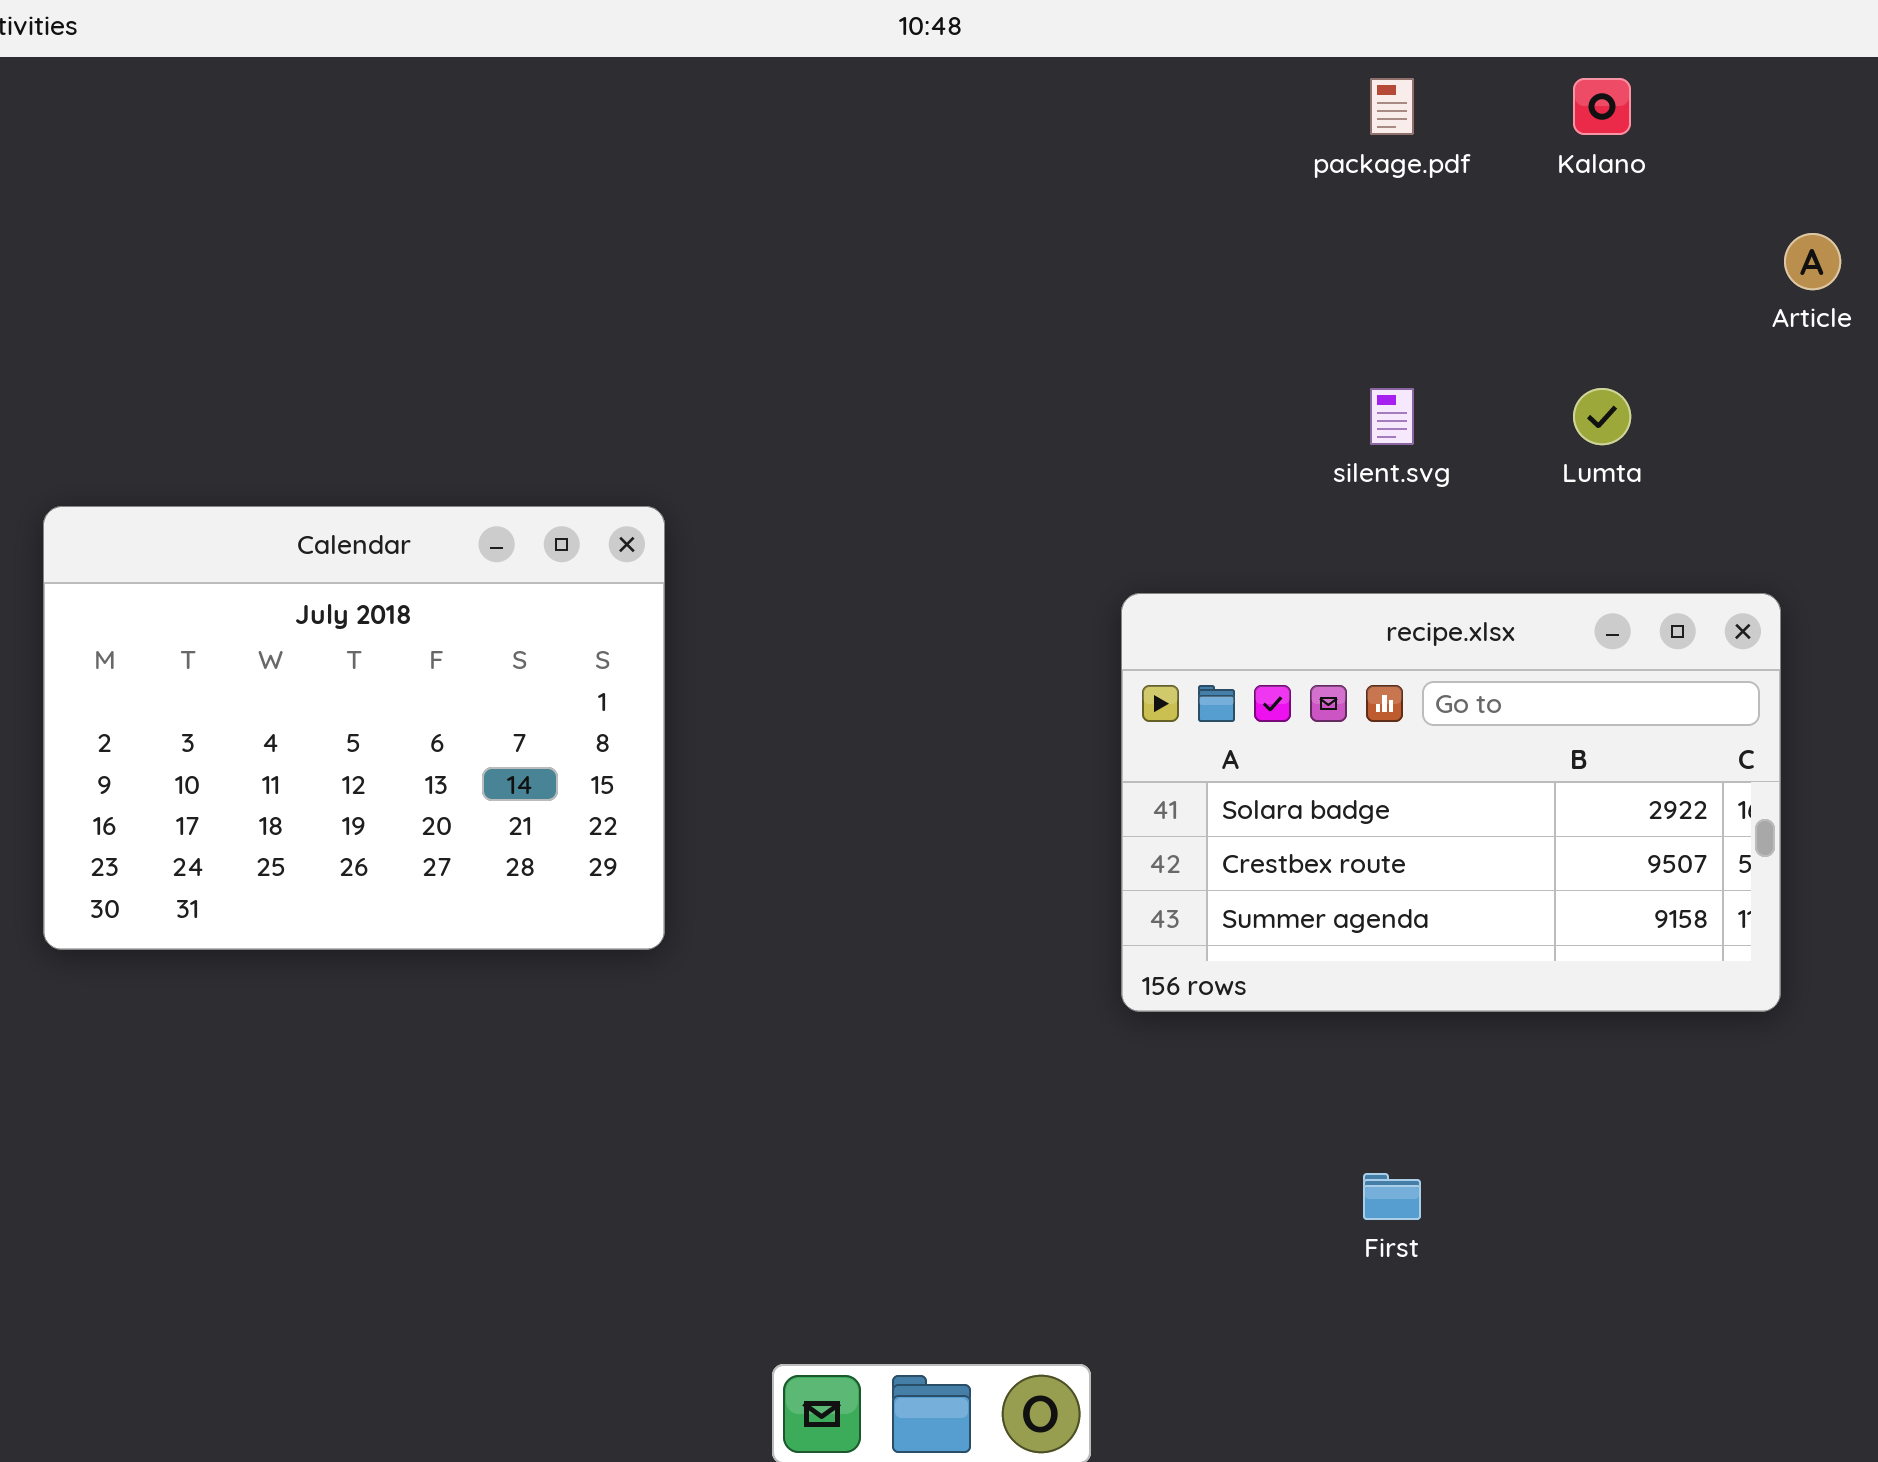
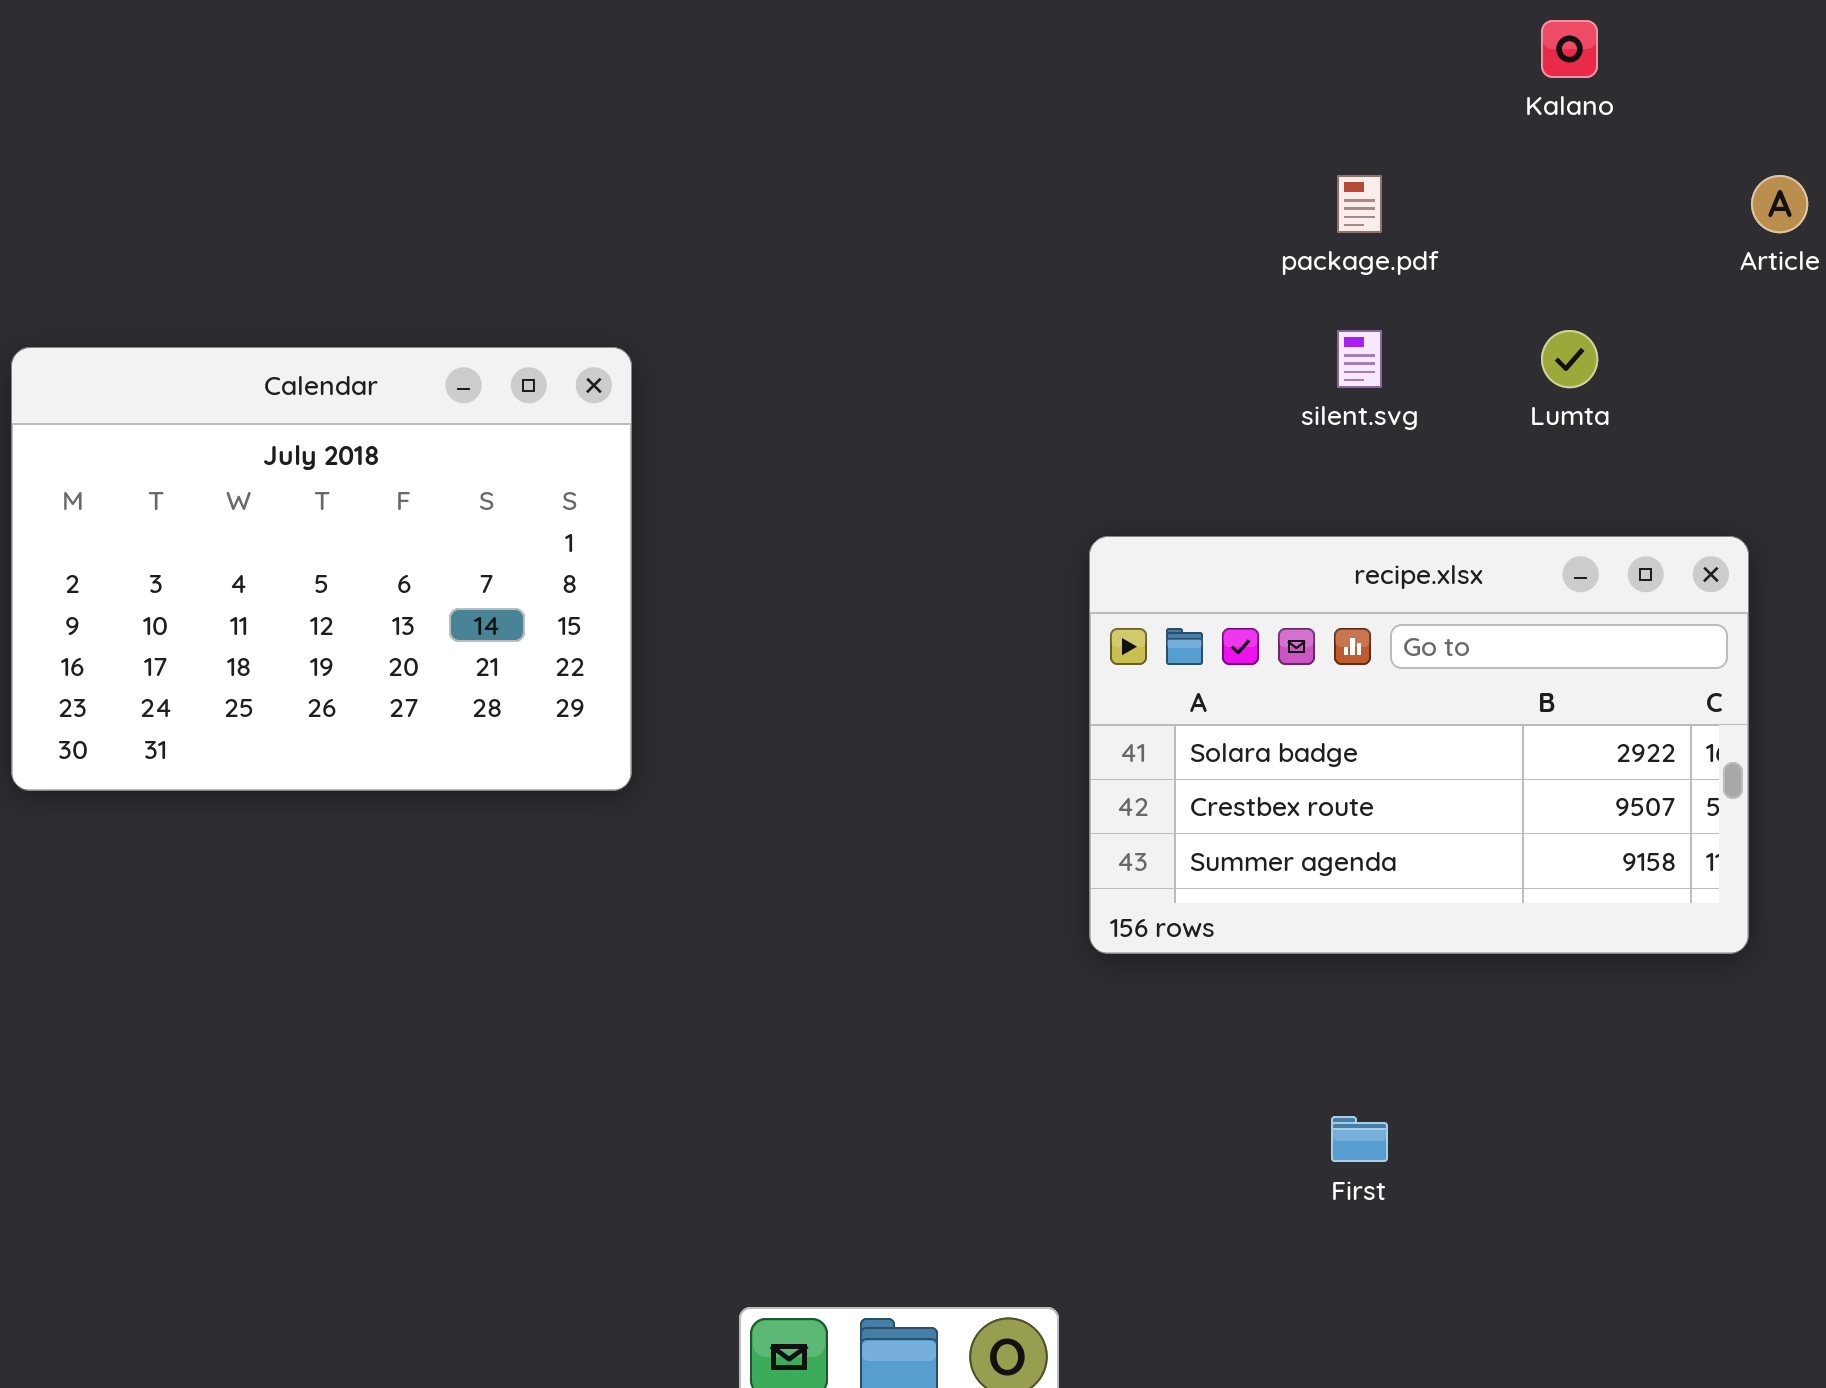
package.pdf: [1370,78,1414,135] -> [1337,175,1382,233], moved
Calendar: [43,506,665,950] -> [11,347,632,791], moved

